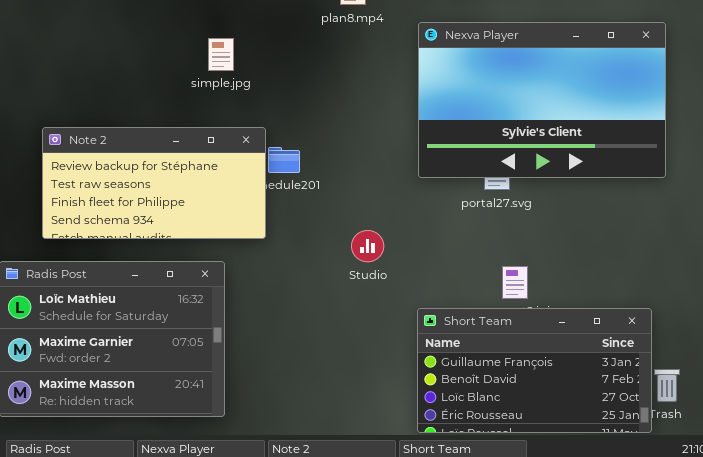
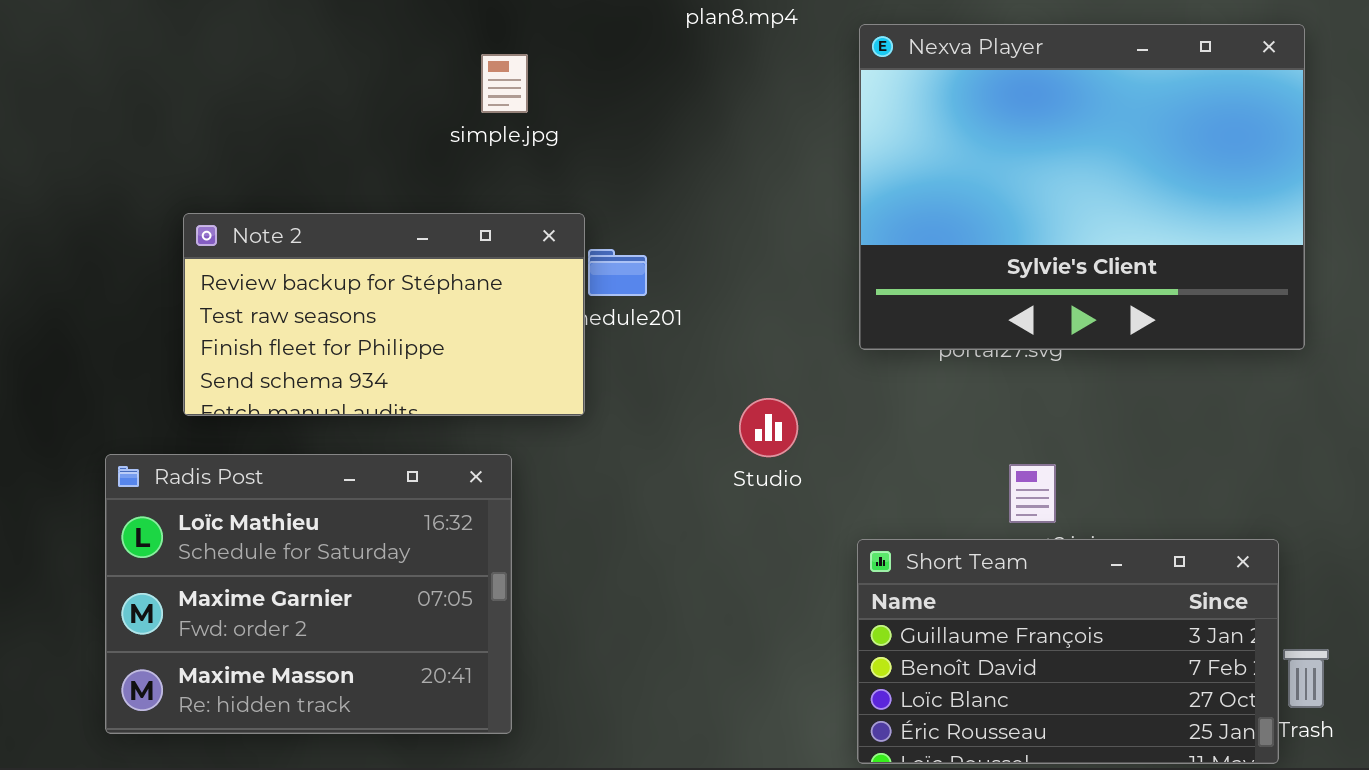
Nexva Player: [418,22,666,178] -> [859,24,1305,350], resized

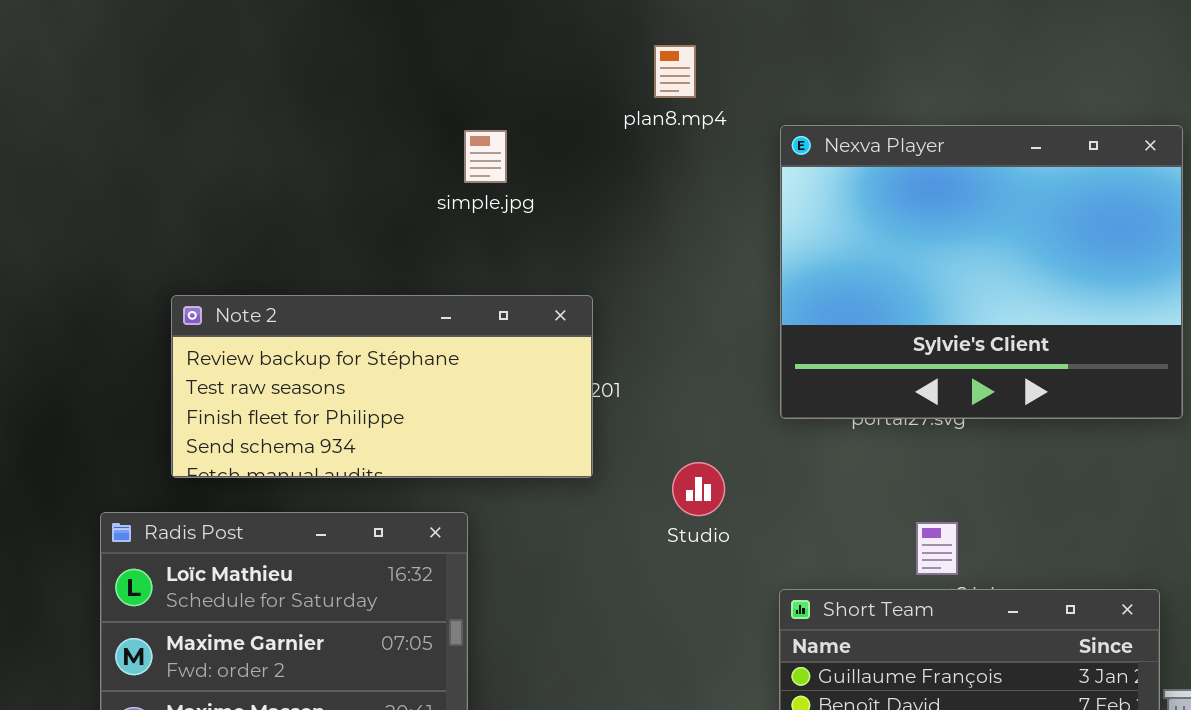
simple.jpg: [481,54,528,113] -> [464,130,507,183], moved
Note 2: [183,213,585,416] -> [171,295,593,478], resized

